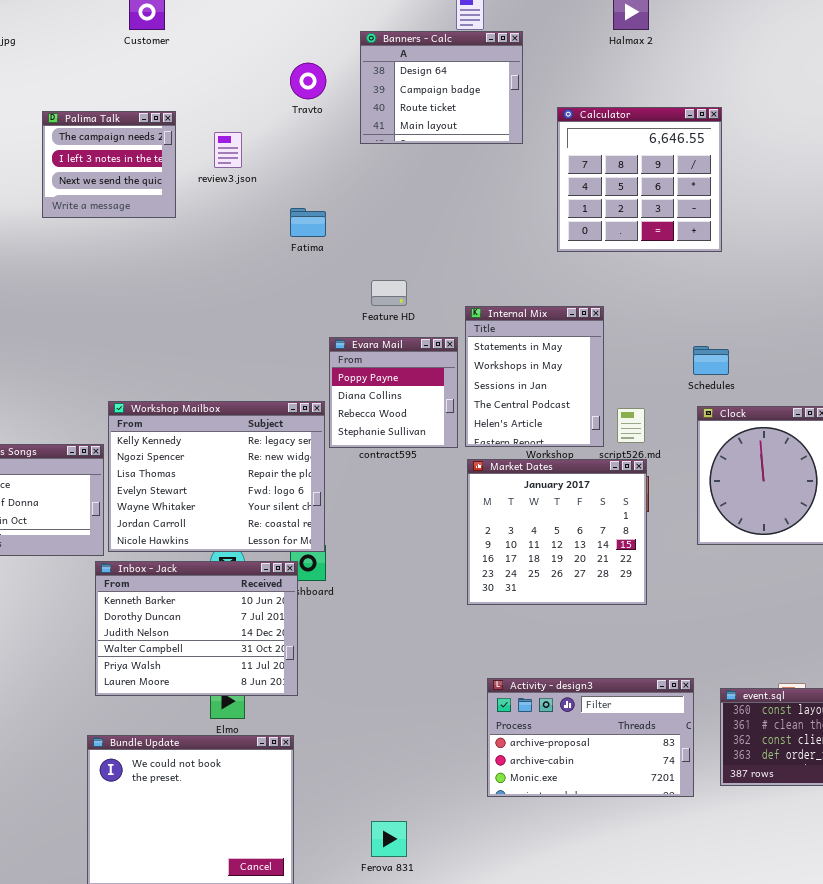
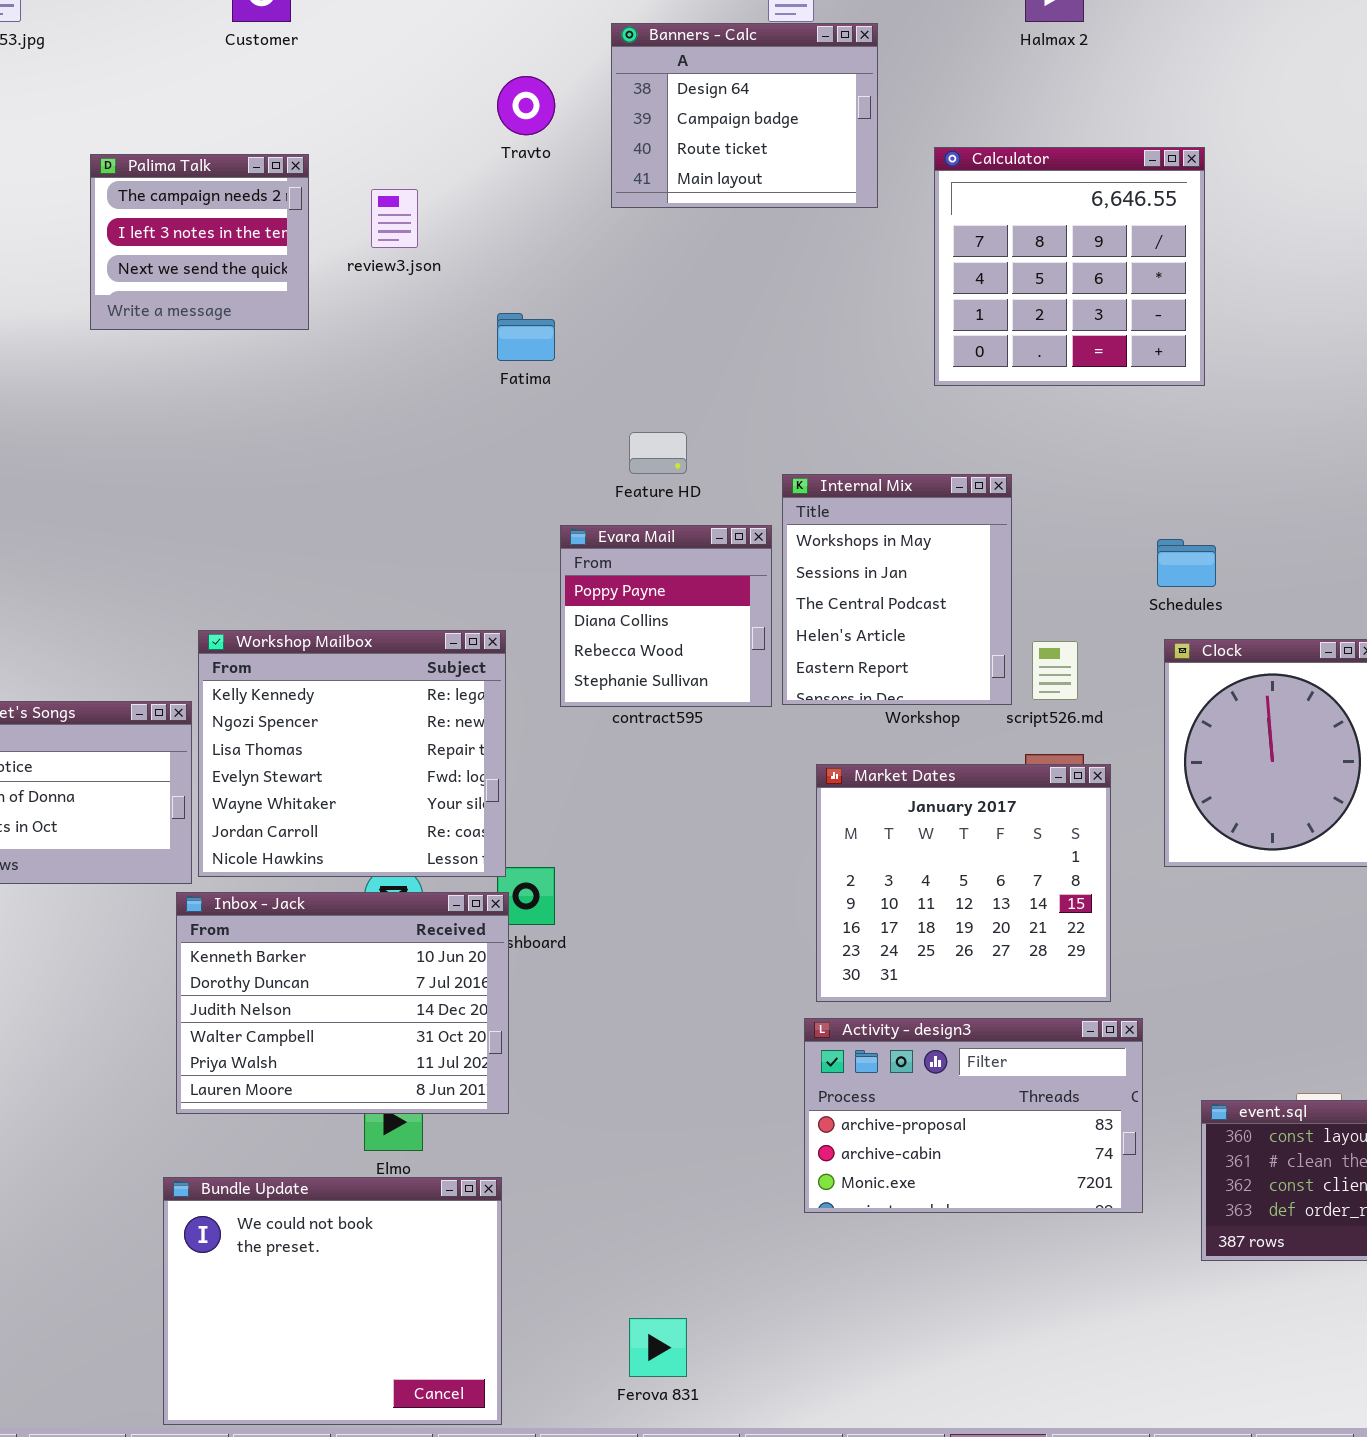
Internal Mix: [465,306,604,447] -> [782,474,1012,705], scrolled down 1 row
Workshop Mailbox: [108,401,325,552] -> [198,630,506,877], resized
Market Dates: [467,459,647,605] -> [816,764,1111,1002], moved
Activity - design3: [487,678,694,797] -> [804,1018,1143,1213], moved

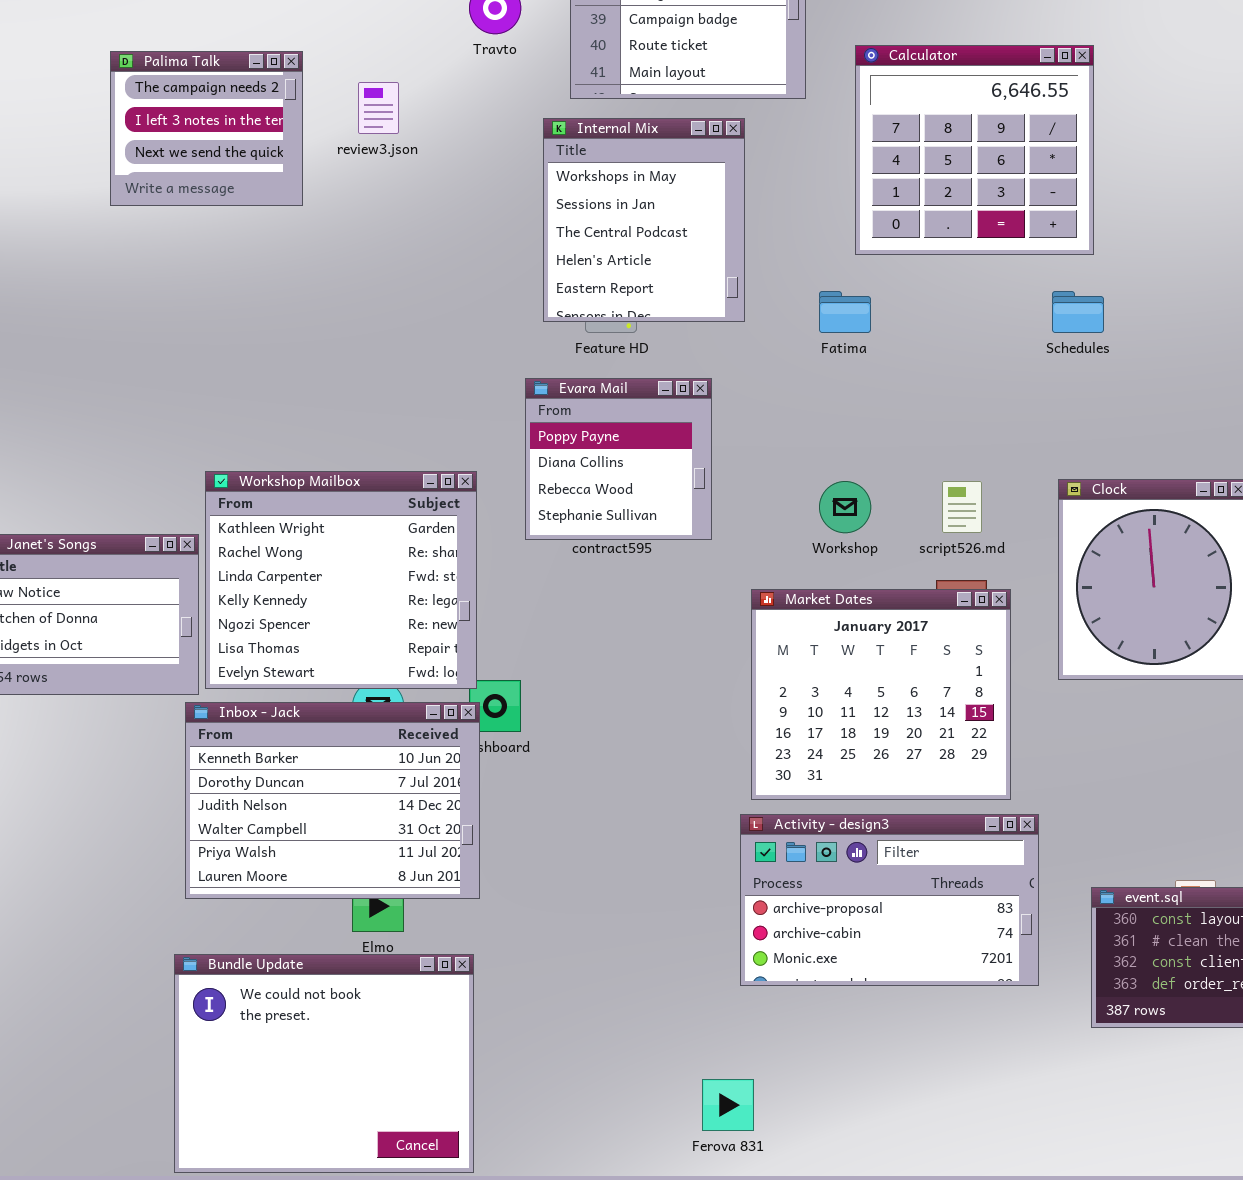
Fatima: [497,313,555,361] -> [819,291,871,333], moved
Internal Mix: [782,474,1012,705] -> [543,118,745,322], moved
Schedules: [1157,539,1216,587] -> [1052,291,1104,333], moved
Workshop Mailbox: [198,630,506,877] -> [205,471,477,689], scrolled up 3 rows
Ferova 831: [629,1318,687,1377] -> [702,1079,754,1131], moved

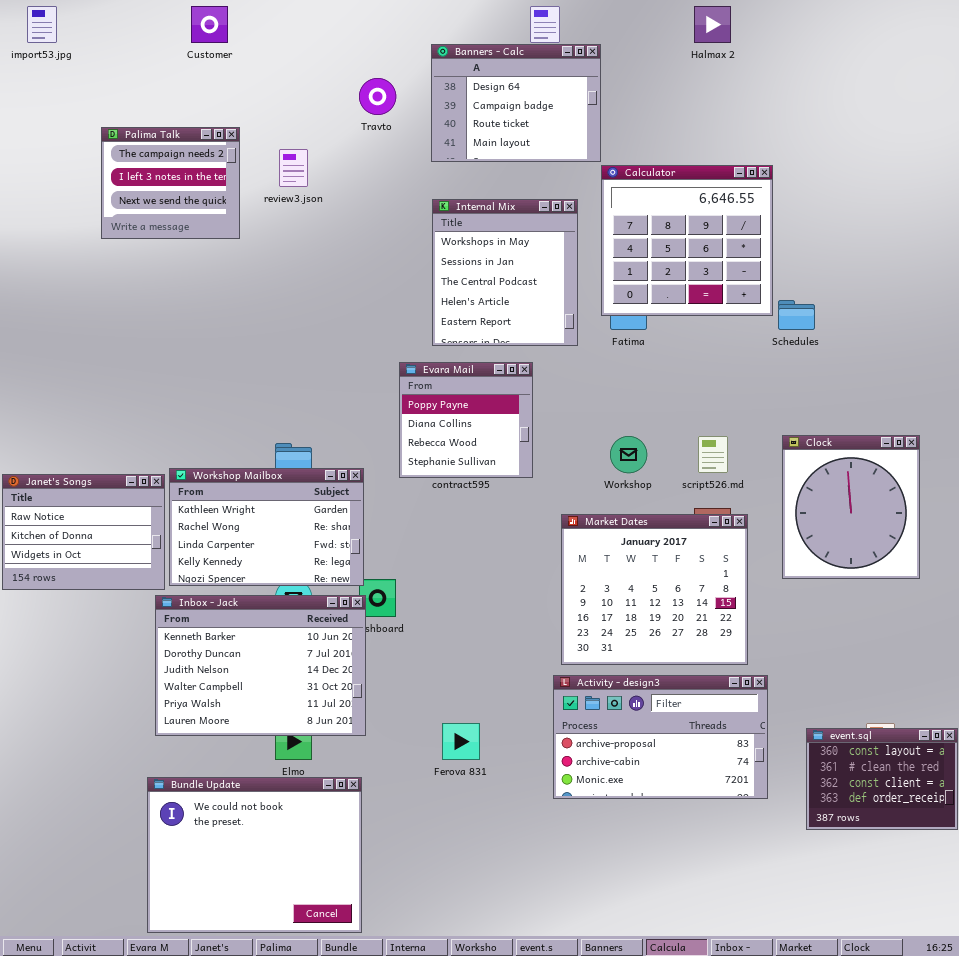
Calculator: [855,45,1094,255] -> [601,165,773,316], moved
Internal Mix: [543,118,745,322] -> [432,199,578,346], moved
Workshop Mailbox: [205,471,477,689] -> [169,468,364,586], resized
Ferova 831: [702,1079,754,1131] -> [442,723,480,760], moved

